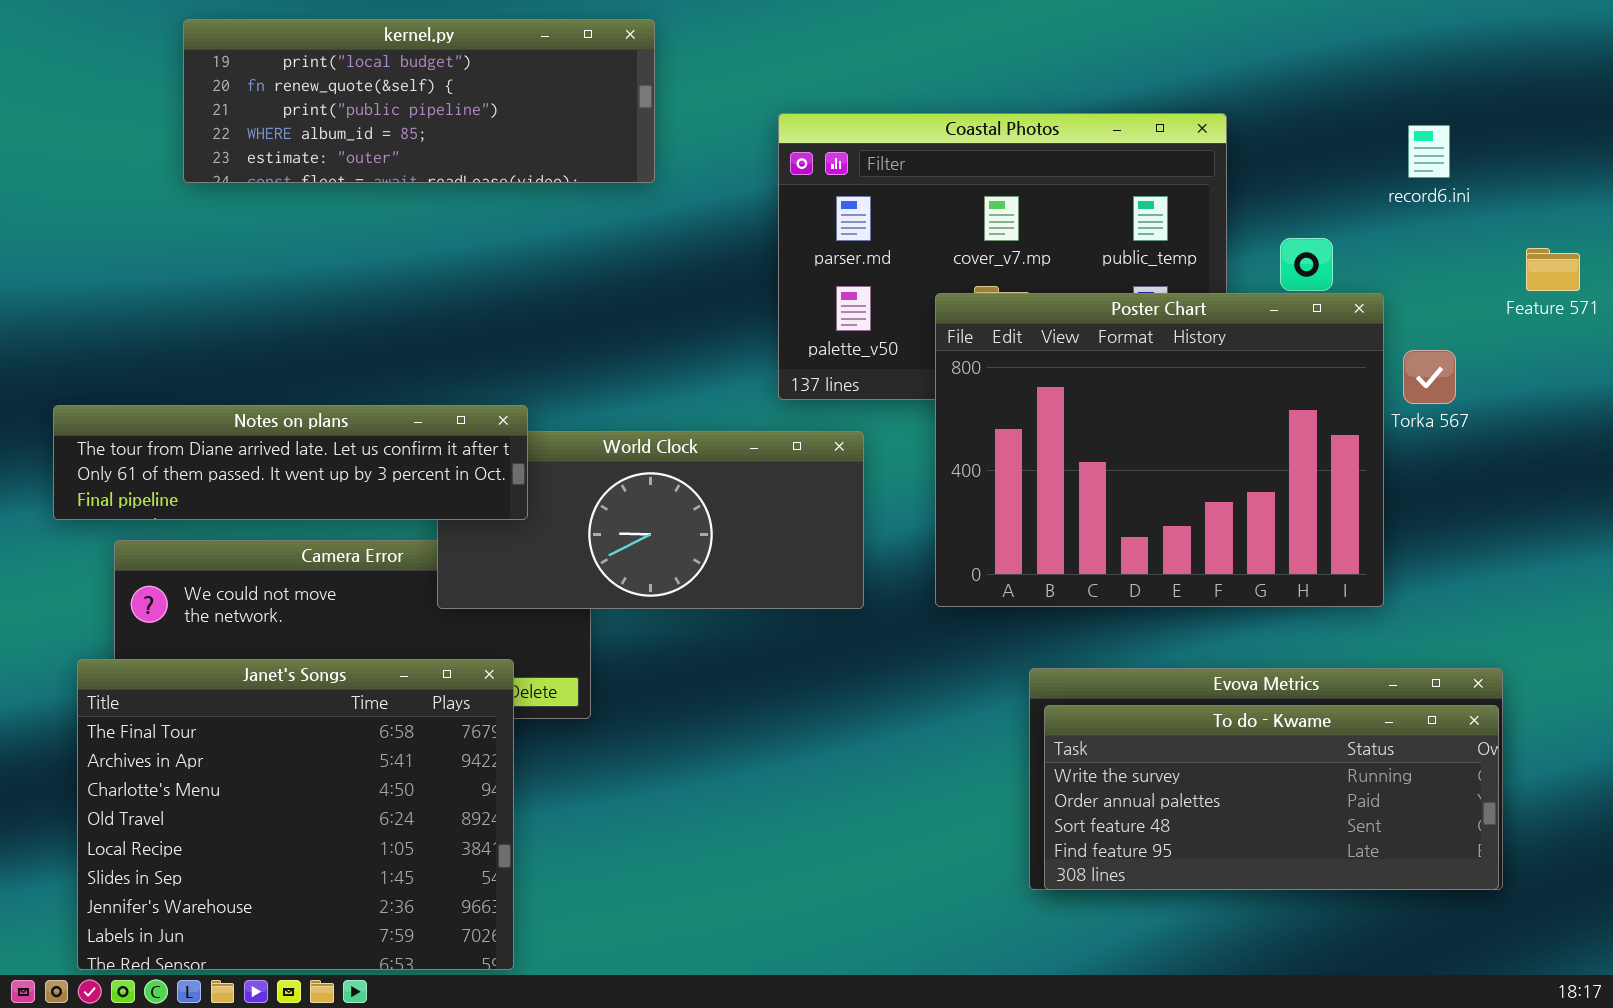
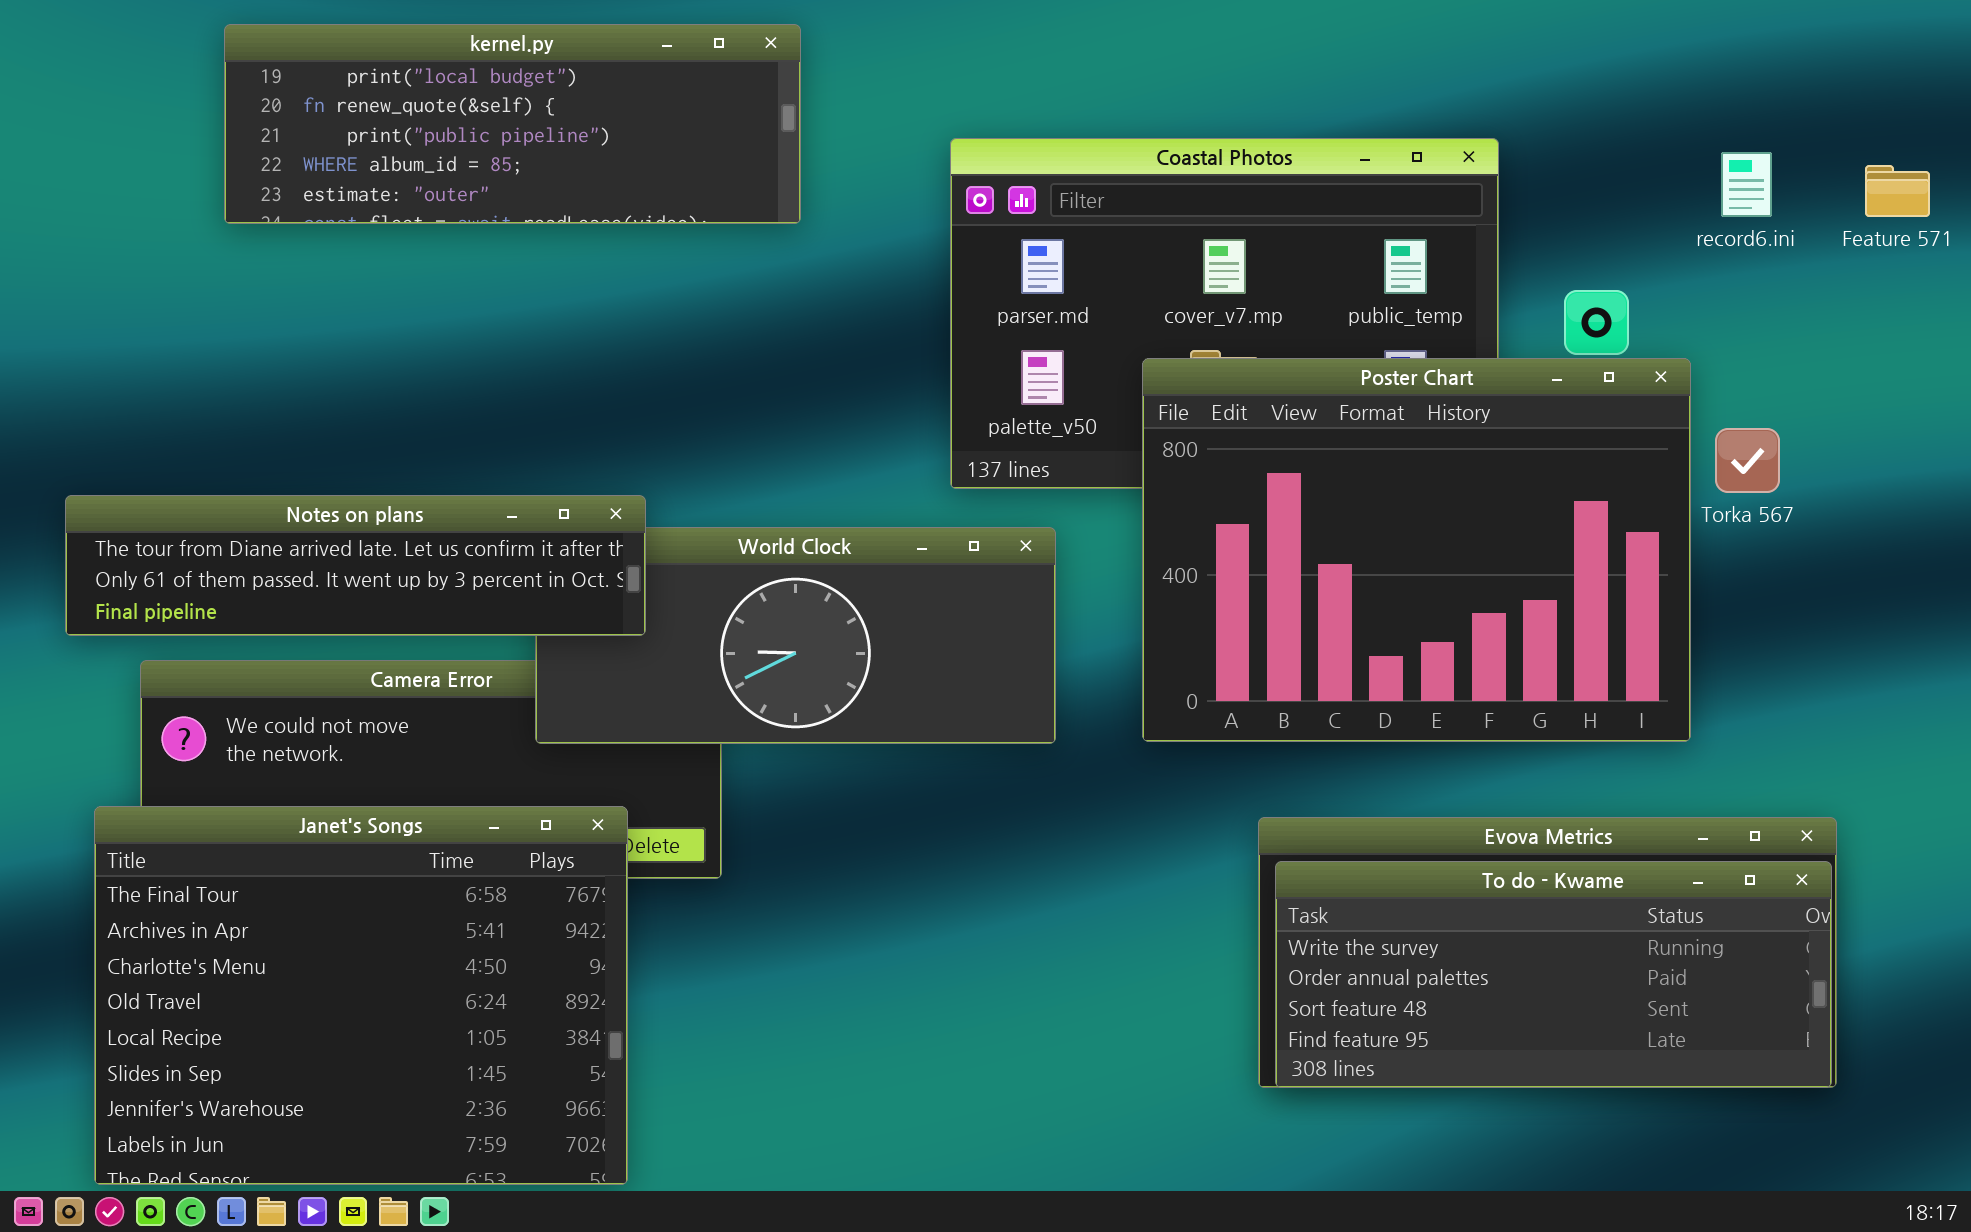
Feature 571: [1526,248,1580,291] -> [1865,165,1930,217], moved

